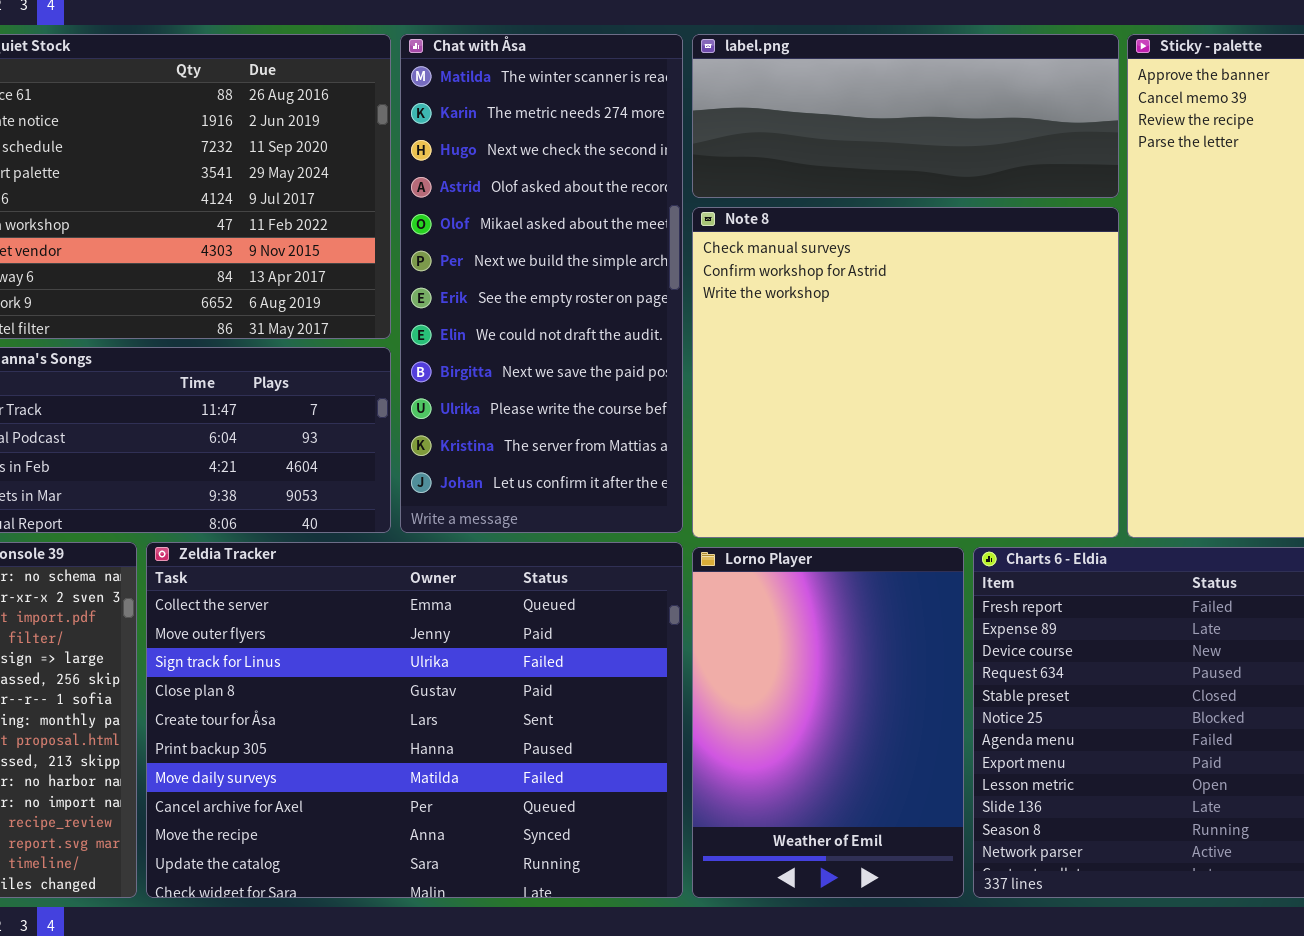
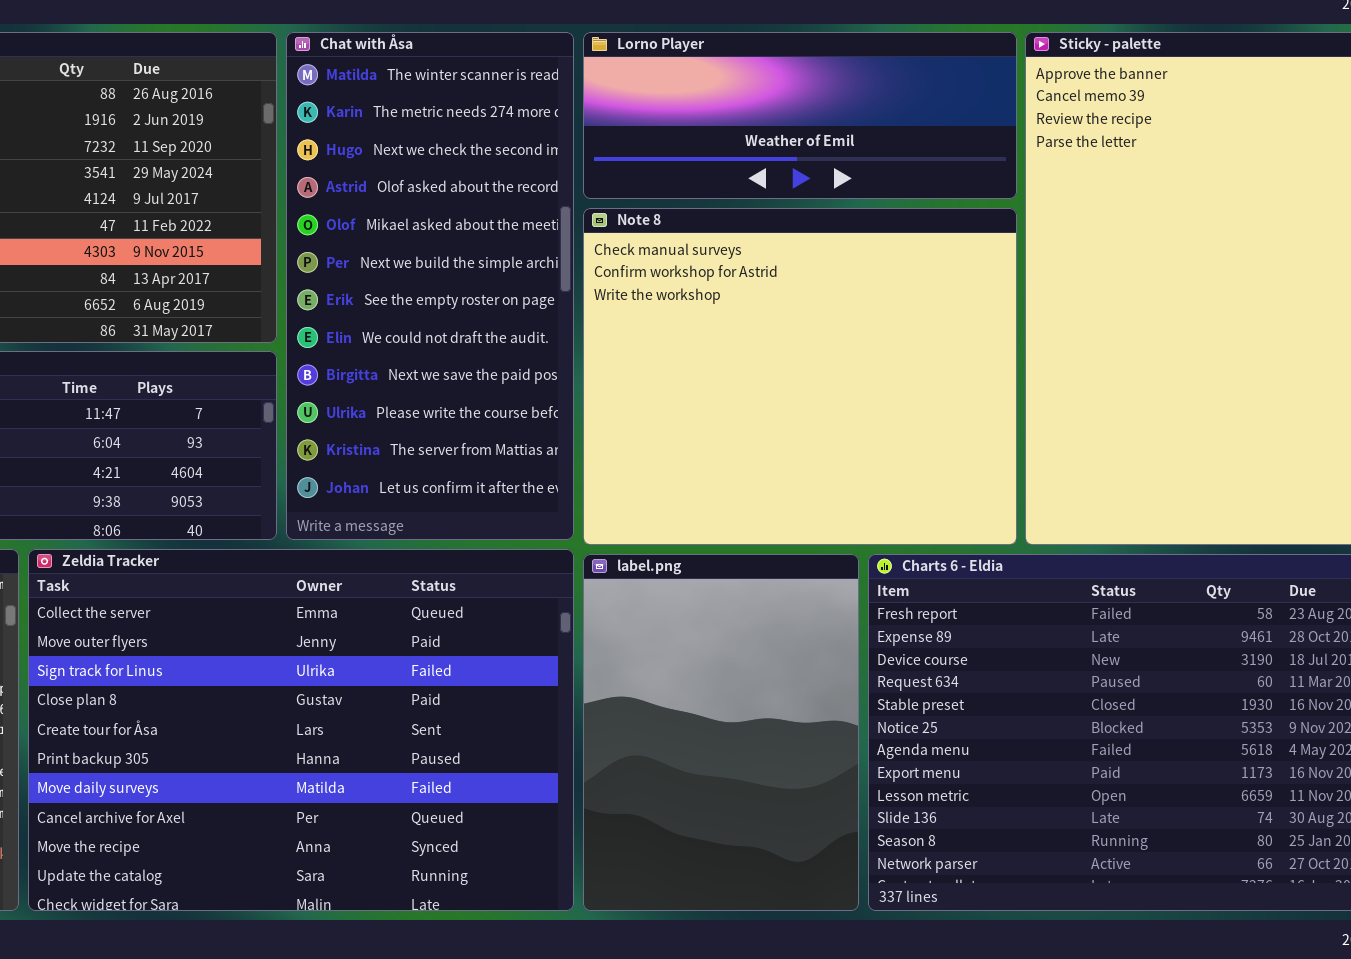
label.png: [692,34,1119,198] -> [583,554,859,911], moved, resized
Lorno Player: [692,547,964,898] -> [583,32,1017,199], moved, resized

